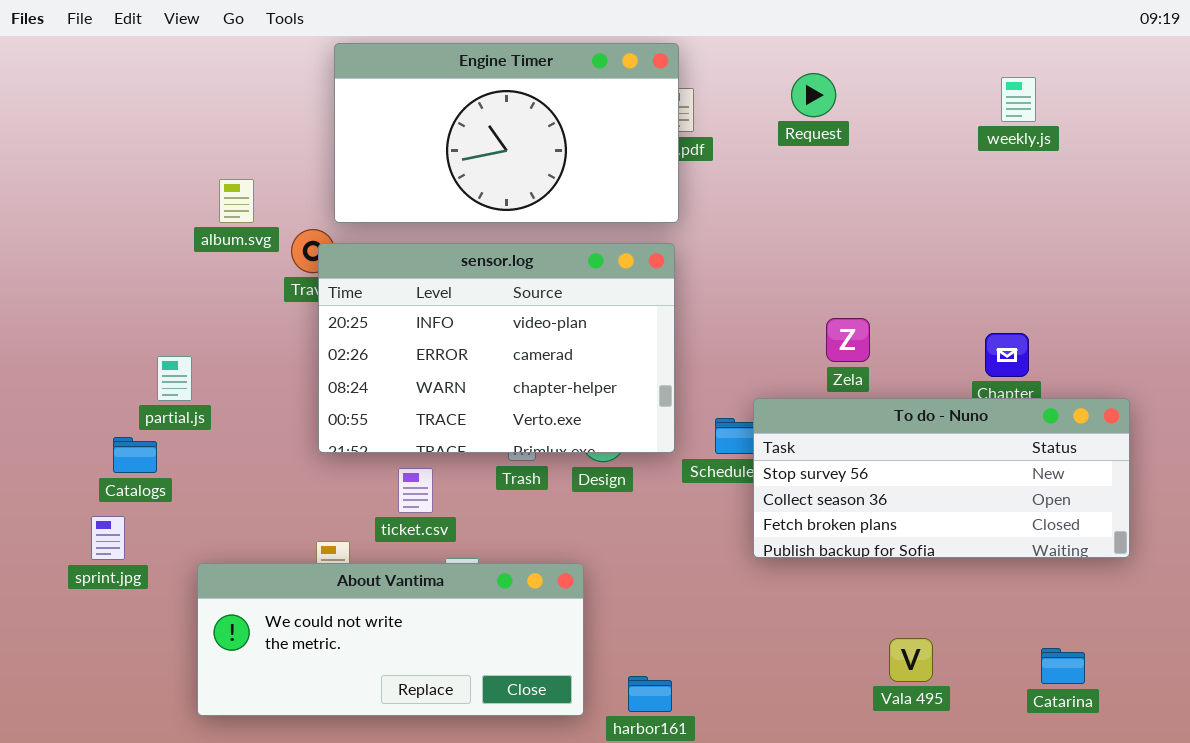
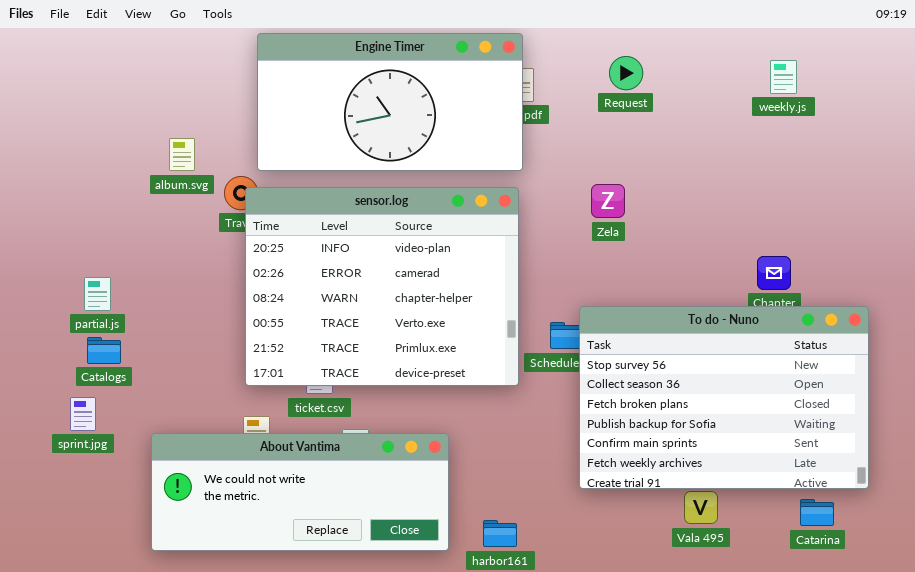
sensor.log: [318,243,675,453] -> [245,187,519,386], resized
Zela: [826,318,870,362] -> [591,184,625,218], moved
partial.js: [157,356,192,401] -> [84,277,111,311], moved
To do - Nuno: [753,398,1130,558] -> [579,306,869,489], resized

